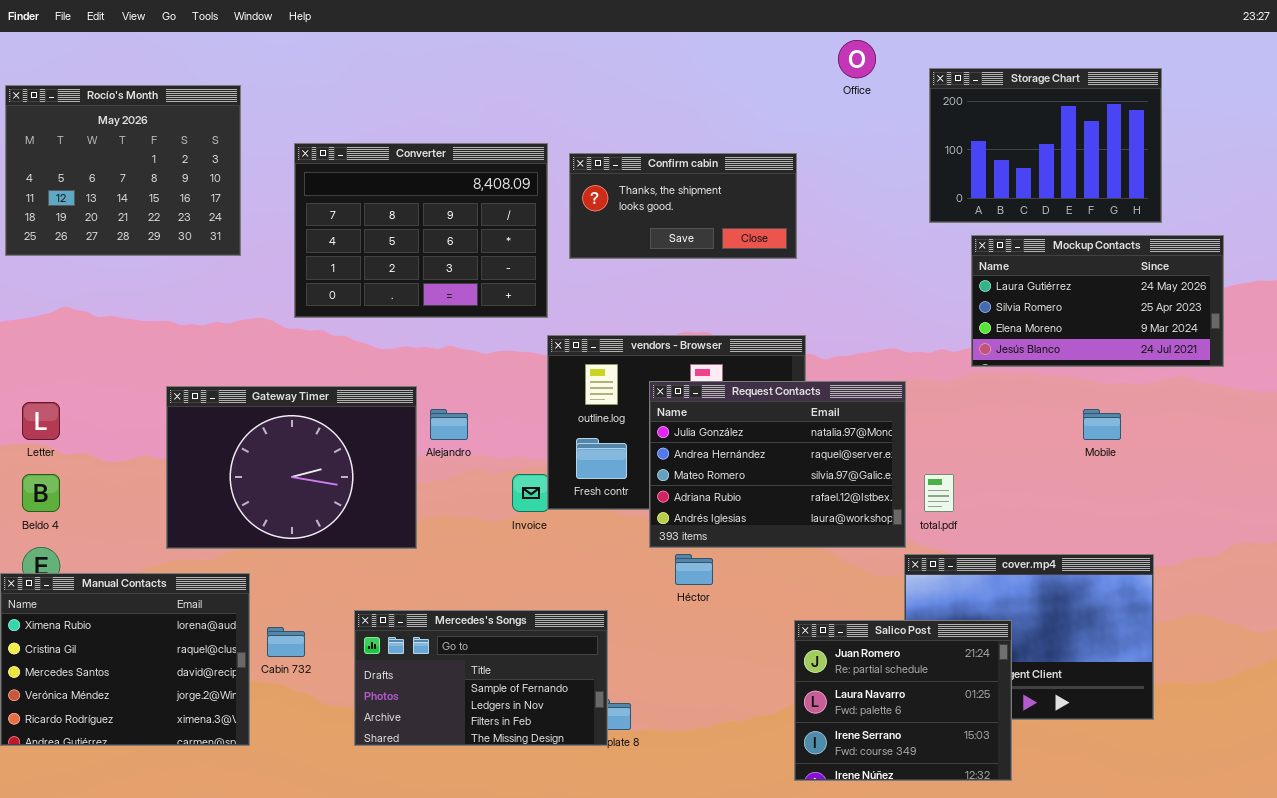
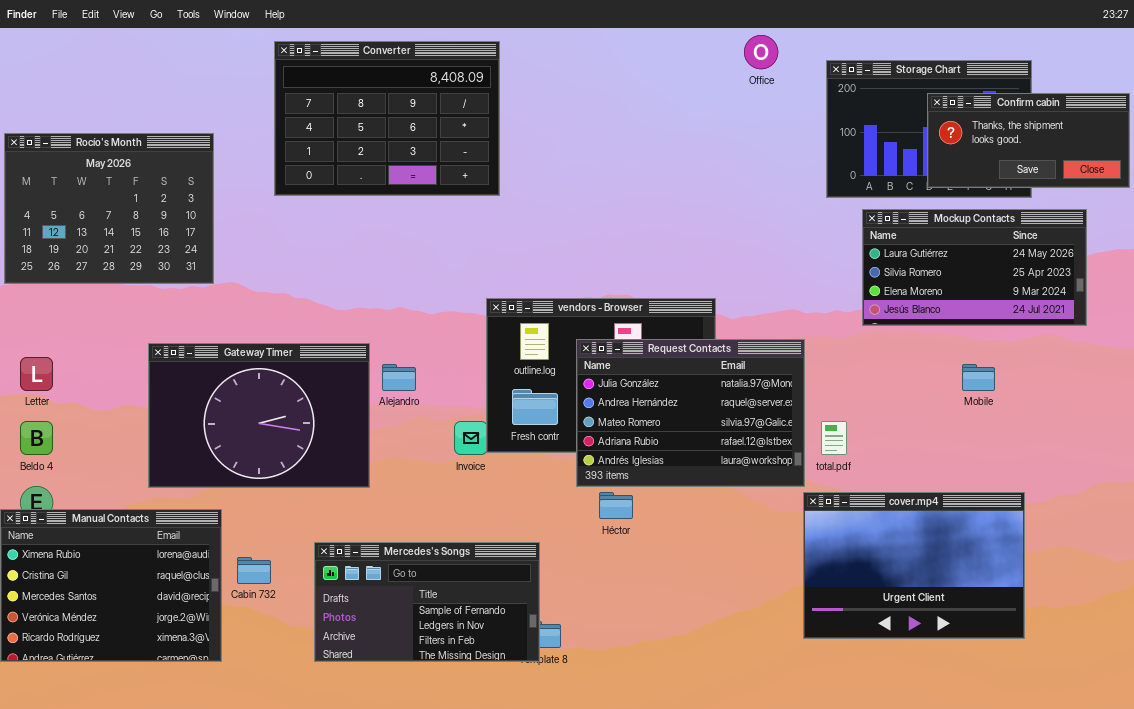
Rocío's Month: [5,85,241,256] -> [4,133,214,284], moved
Converter: [294,143,548,318] -> [274,41,500,196], moved
Confirm cabin: [569,153,797,259] -> [927,93,1130,188], moved
Salico Post: [794,620,1012,781] -> none, closed

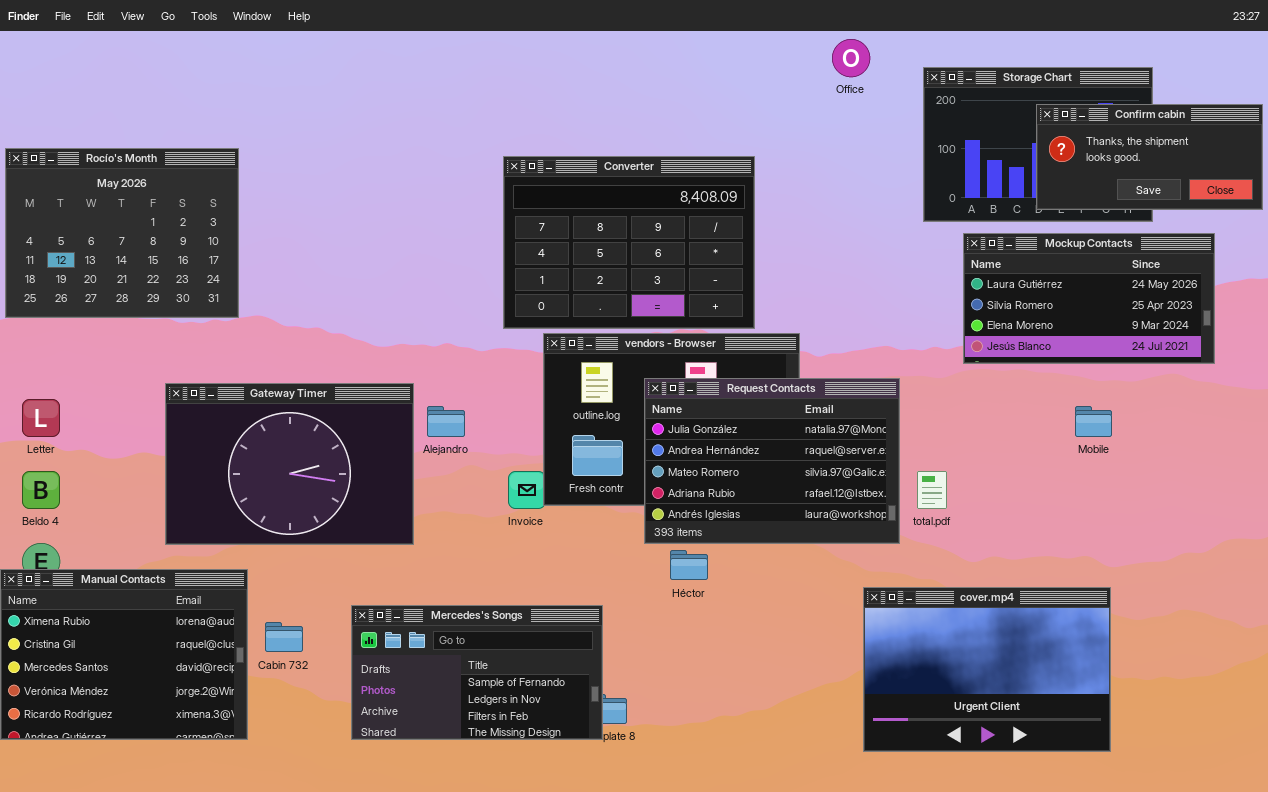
Converter: [274,41,500,196] -> [503,156,755,329], moved
cover.mp4: [803,492,1025,639] -> [863,587,1111,752], moved

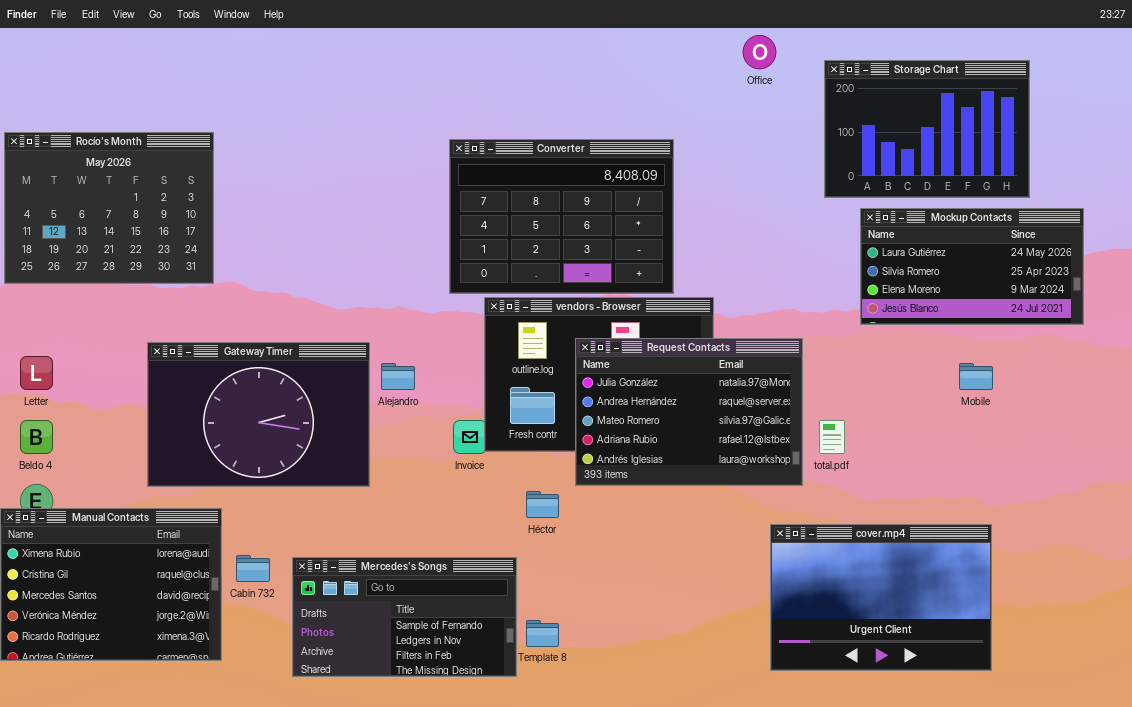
Confirm cabin: [1036,104,1263,210] -> none, closed
Héctor: [670,550,708,580] -> [526,491,559,518], moved
Mercedes's Songs: [351,605,603,740] -> [292,557,517,677], moved

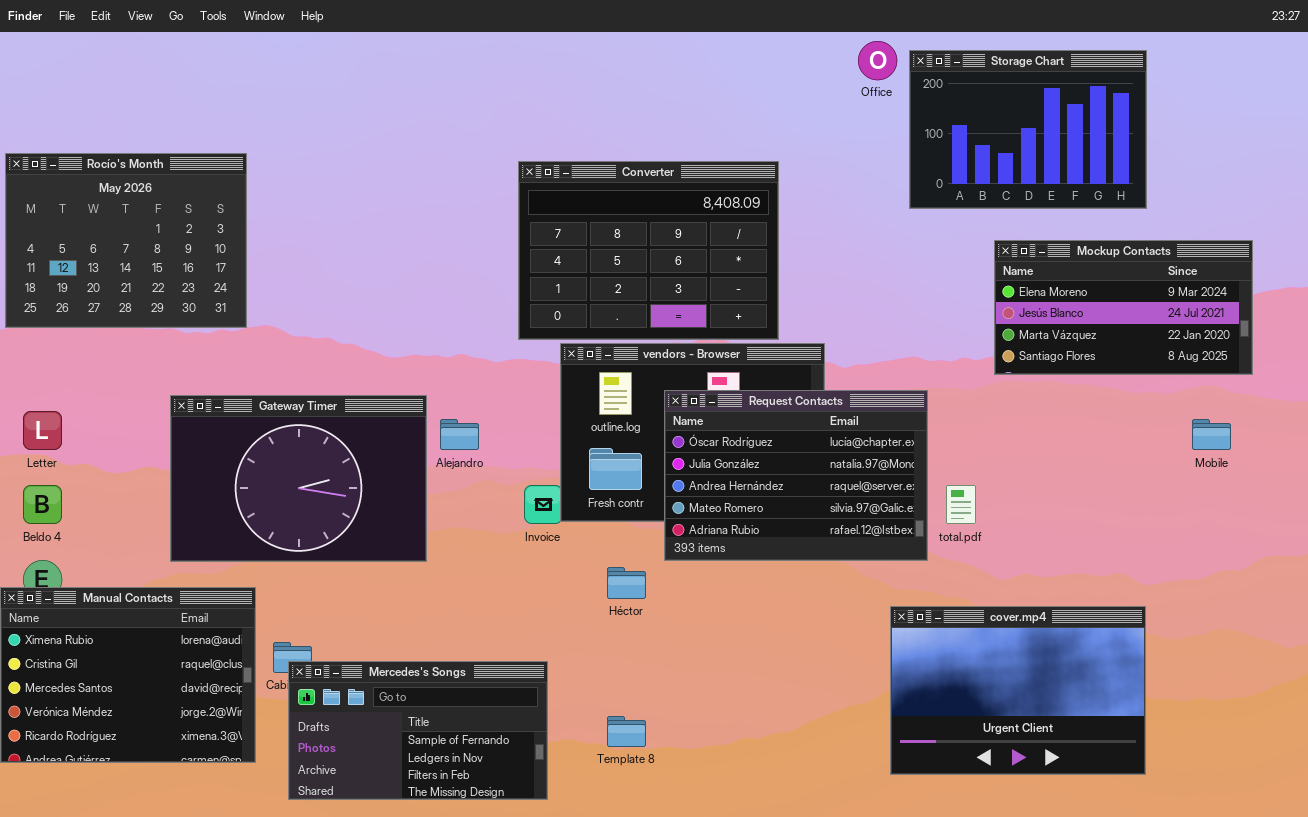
Storage Chart: [824,60,1030,198] -> [909,50,1147,209], moved
Mockup Contacts: [860,208,1084,325] -> [994,240,1253,375], scrolled down 2 rows
Request Contacts: [575,338,803,486] -> [664,390,928,561], scrolled up 1 row
Mobile: [959,363,993,390] -> [1192,419,1231,450], moved
Mercedes's Songs: [292,557,517,677] -> [288,661,548,800], moved

